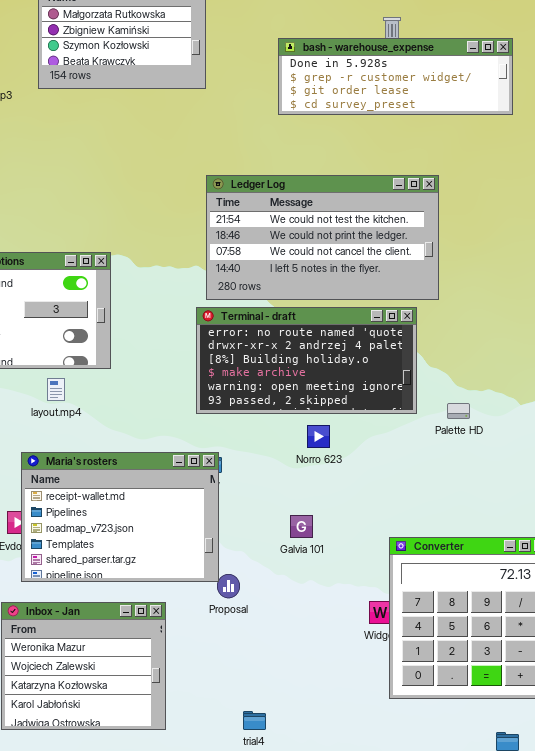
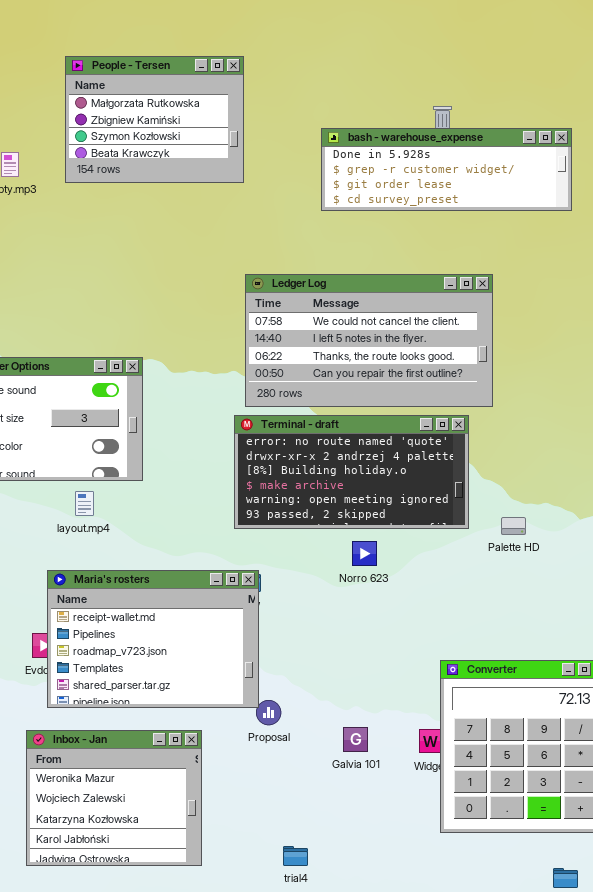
Ledger Log: [206,175,439,300] -> [245,274,493,407], scrolled down 2 rows
Galvia 101: [290,515,313,538] -> [343,727,368,752], moved

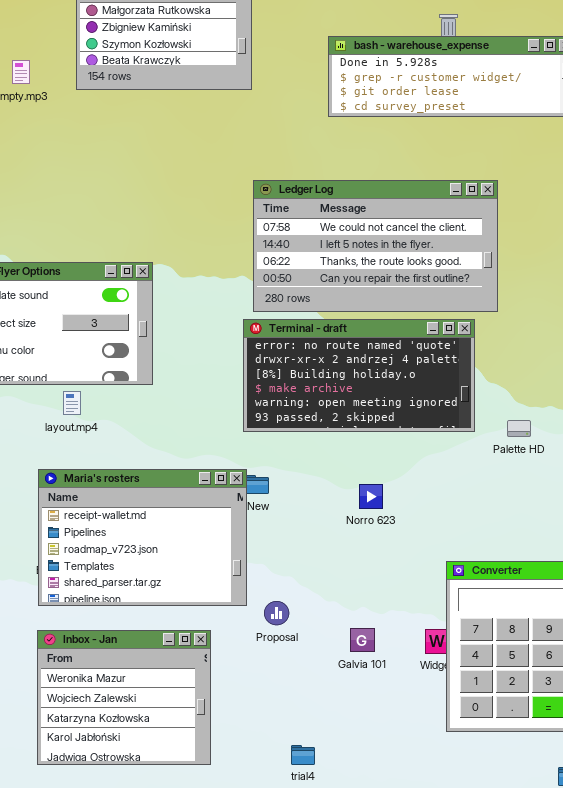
layout.mp4: [75,491,94,516] -> [63,391,81,415], moved
Norro 623: [352,541,377,566] -> [359,484,383,509], moved
Maria's rosters: [47,570,259,708] -> [38,469,247,606], moved

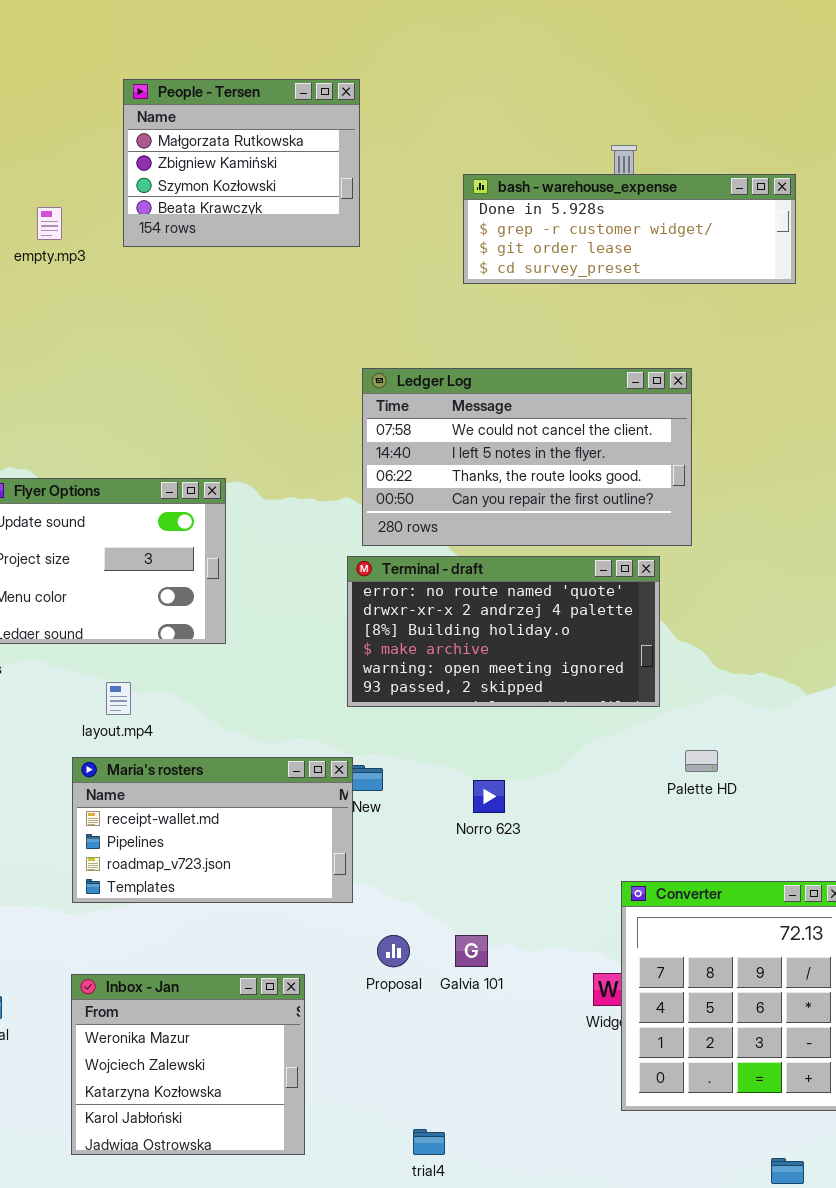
layout.mp4: [63,391,81,415] -> [106,682,131,715], moved
Palette HD: [507,420,531,437] -> [685,750,718,772], moved
Maria's rosters: [38,469,247,606] -> [72,757,353,903], resized
Norro 623: [359,484,383,509] -> [473,780,505,813], moved
Galvia 101: [350,628,375,652] -> [455,935,488,967], moved

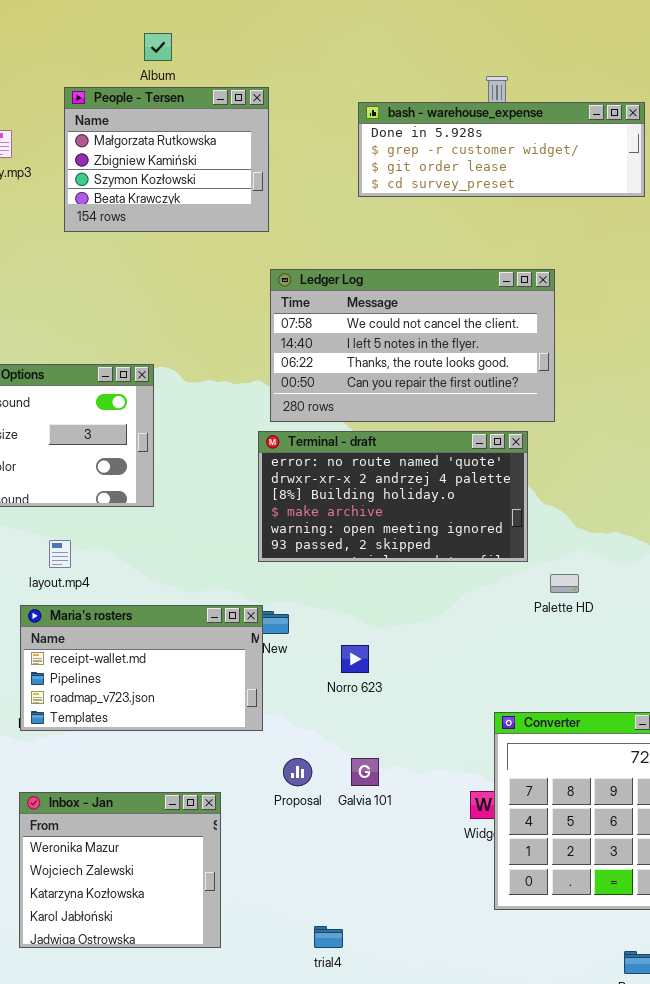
People - Tersen: [123,79,360,247] -> [64,87,269,232], moved
Palette HD: [685,750,718,772] -> [550,574,579,593], moved
Norro 623: [473,780,505,813] -> [341,645,369,673], moved

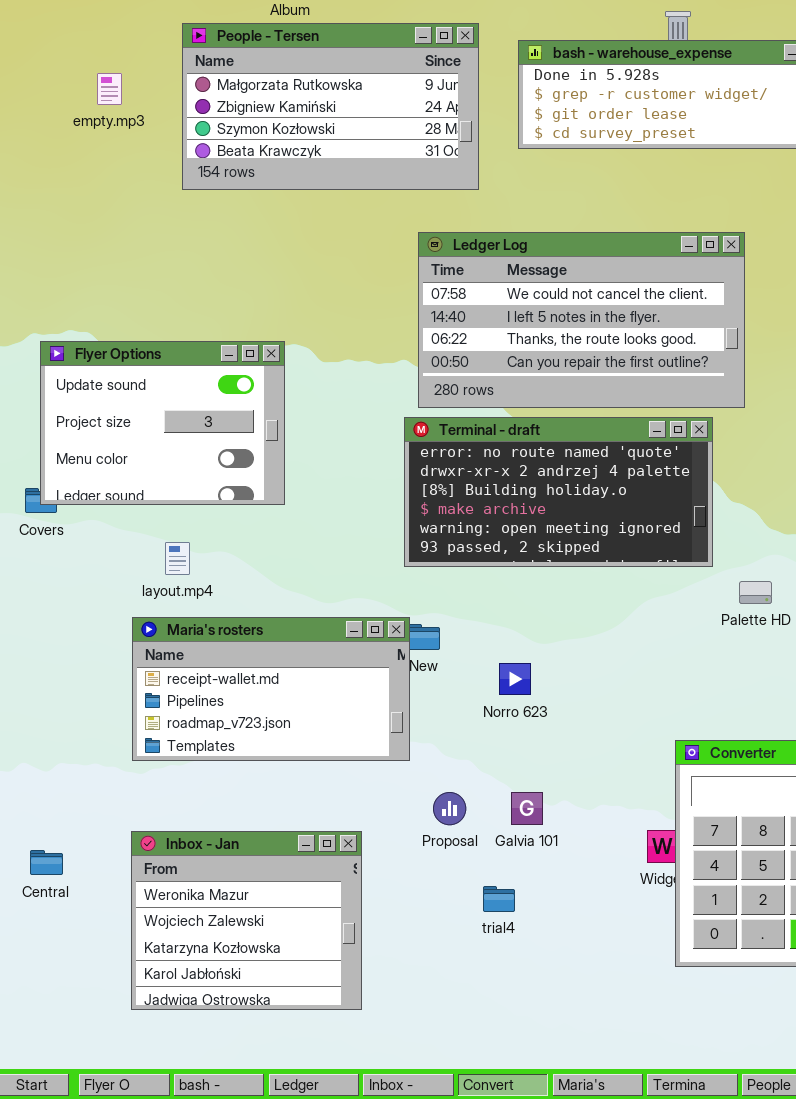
People - Tersen: [64,87,269,232] -> [182,23,479,190], resized
trial4: [314,926,343,948] -> [483,886,515,912], moved

